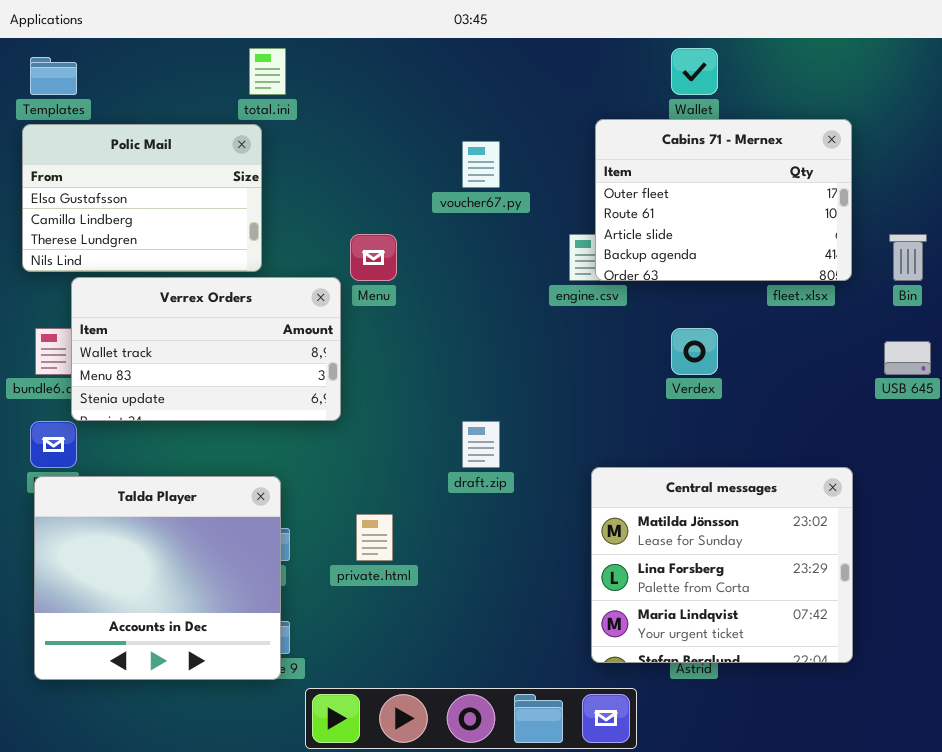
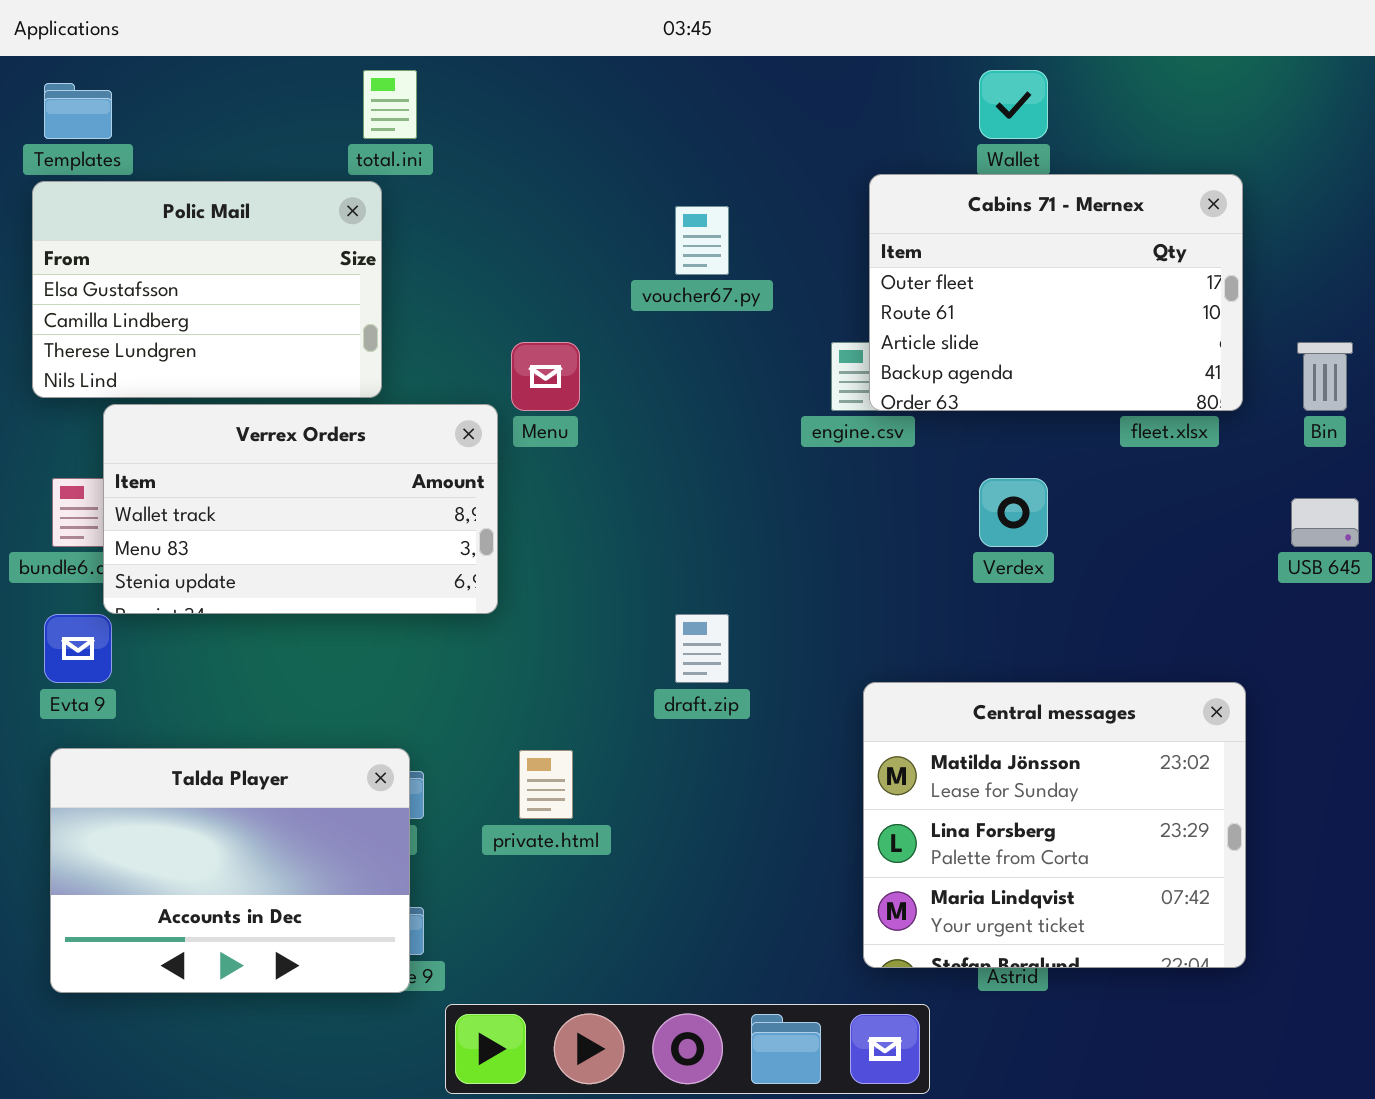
Talda Player: [34,476,281,680] -> [50,748,410,993], resized

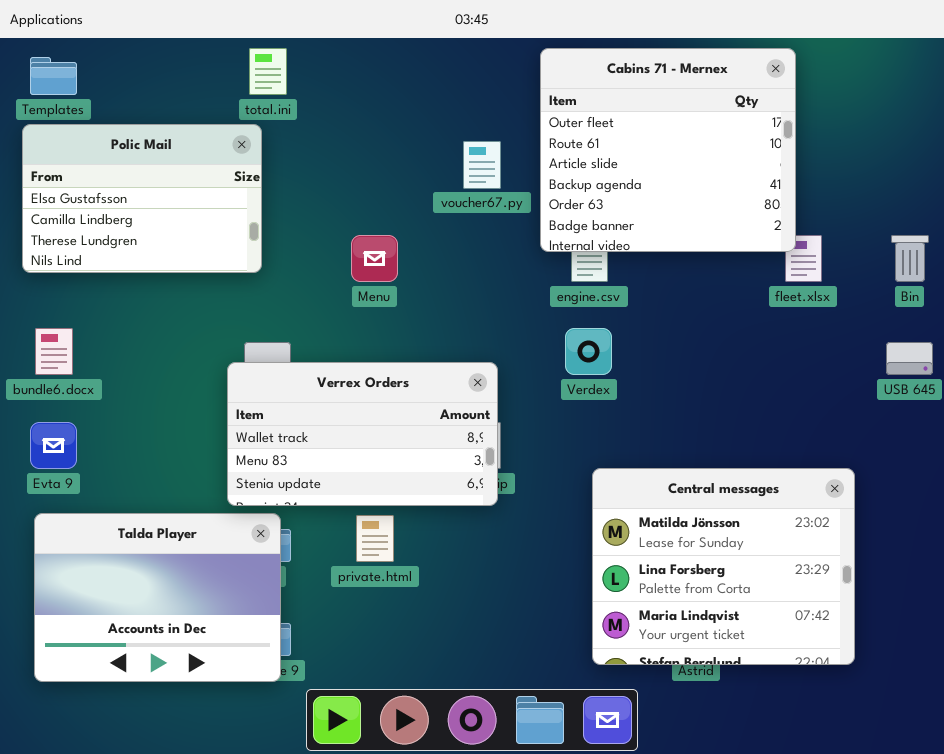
Cabins 71 - Mernex: [869,174,1243,411] -> [540,48,796,252], moved, resized
Verrex Orders: [103,404,498,614] -> [227,362,498,506], moved
Verdex: [979,478,1048,547] -> [565,328,612,375], moved

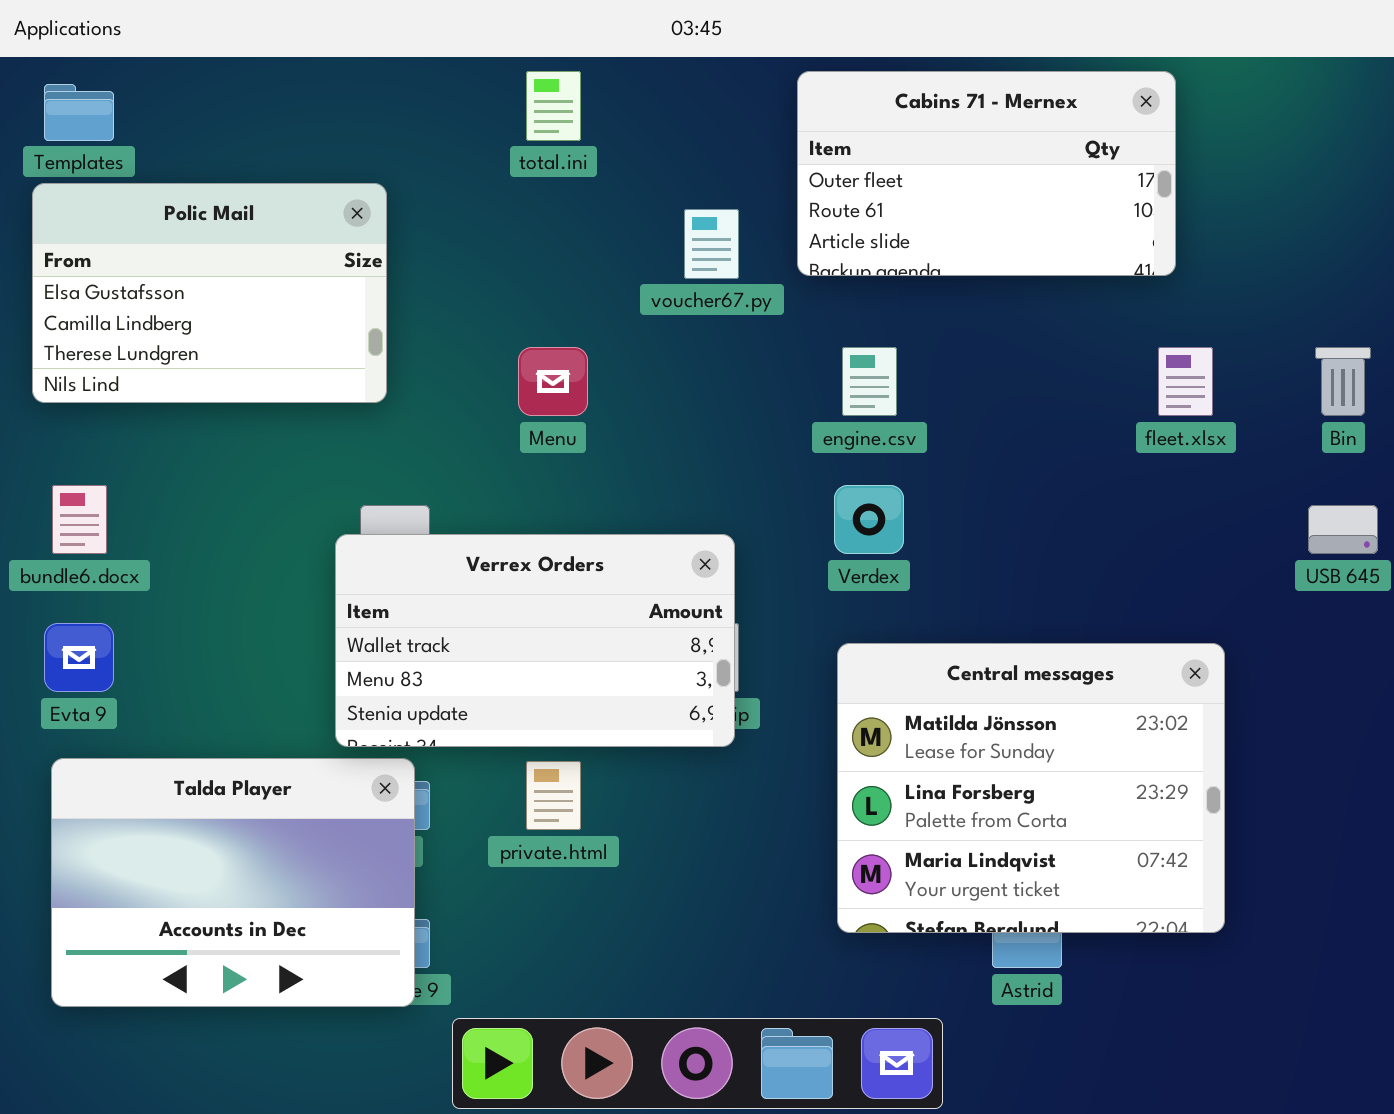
total.ini: [249,48,287,95] -> [526,71,581,141], moved
Cabins 71 - Mernex: [540,48,796,252] -> [797,71,1176,276], resized
Central messages: [592,468,855,665] -> [837,643,1225,933], moved

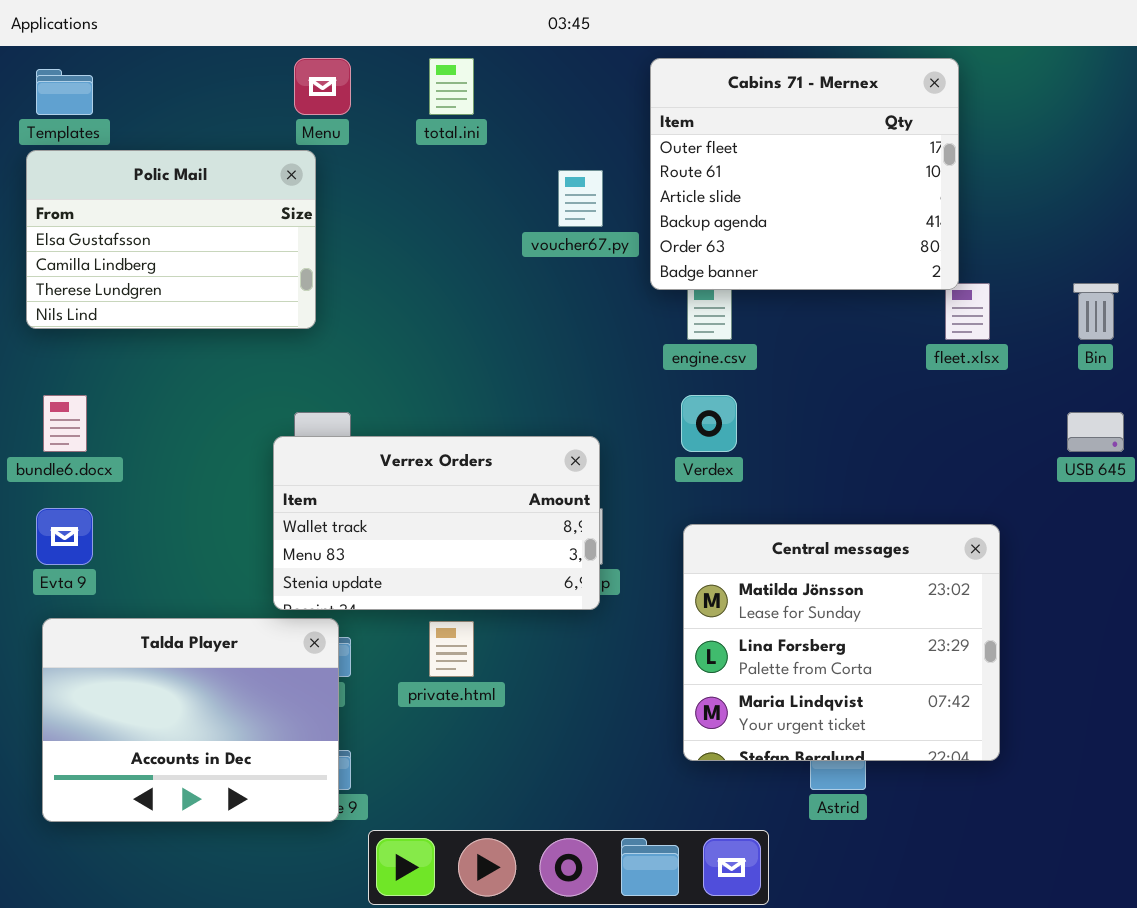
Cabins 71 - Mernex: [797,71,1176,276] -> [650,58,959,290], resized
Menu: [518,347,588,416] -> [294,58,351,115], moved

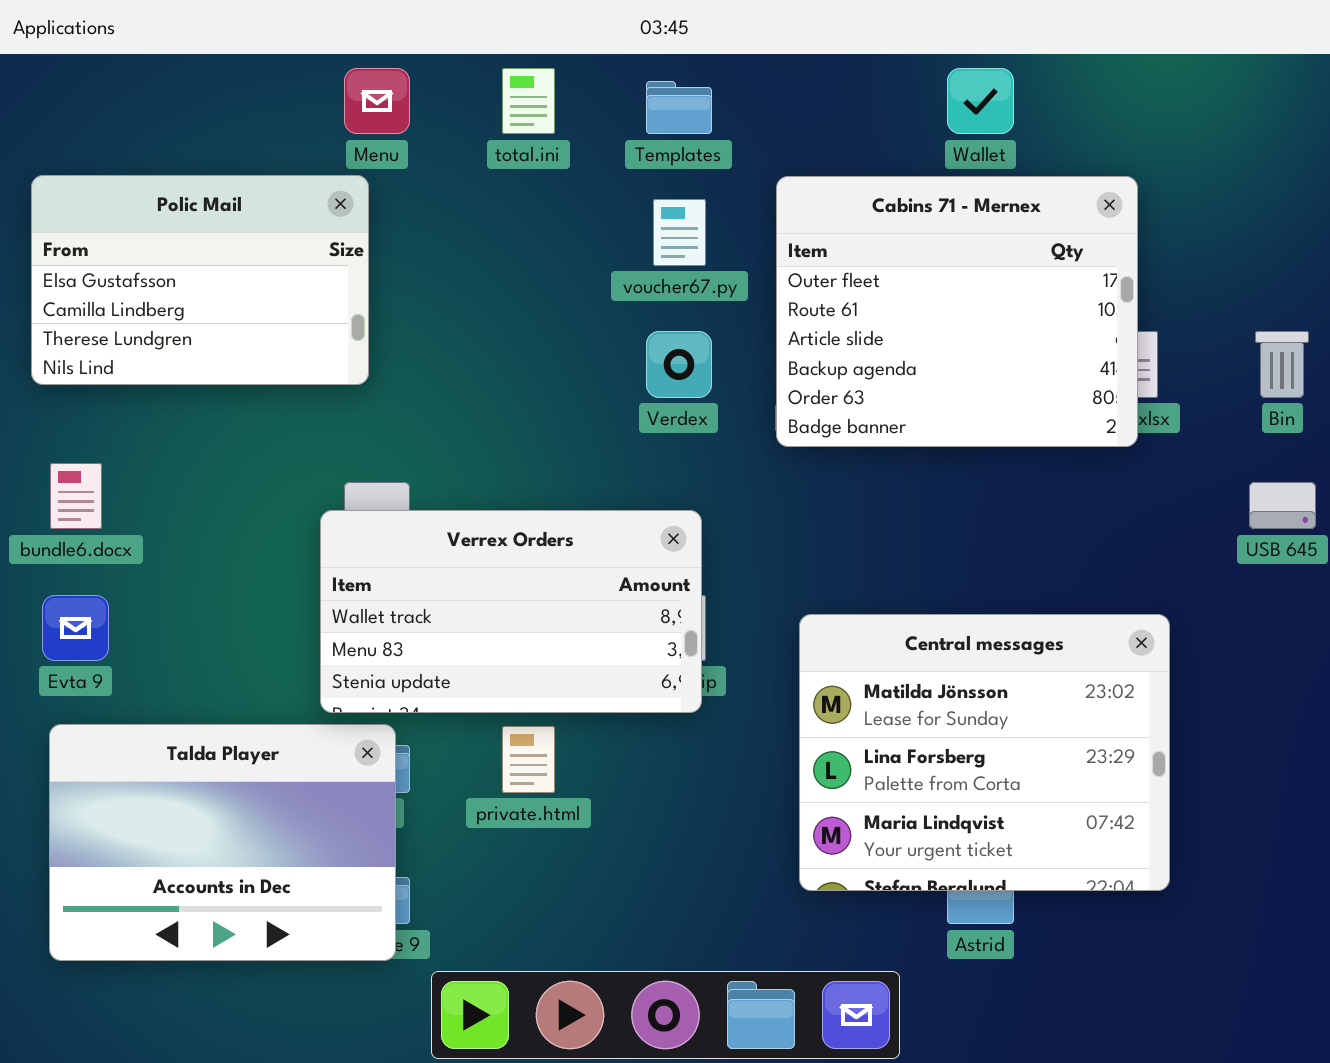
Cabins 71 - Mernex: [650,58,959,290] -> [776,176,1138,447], moved
Templates: [36,69,93,115] -> [646,81,712,134], moved
Verdex: [681,395,737,452] -> [646,331,712,398], moved

